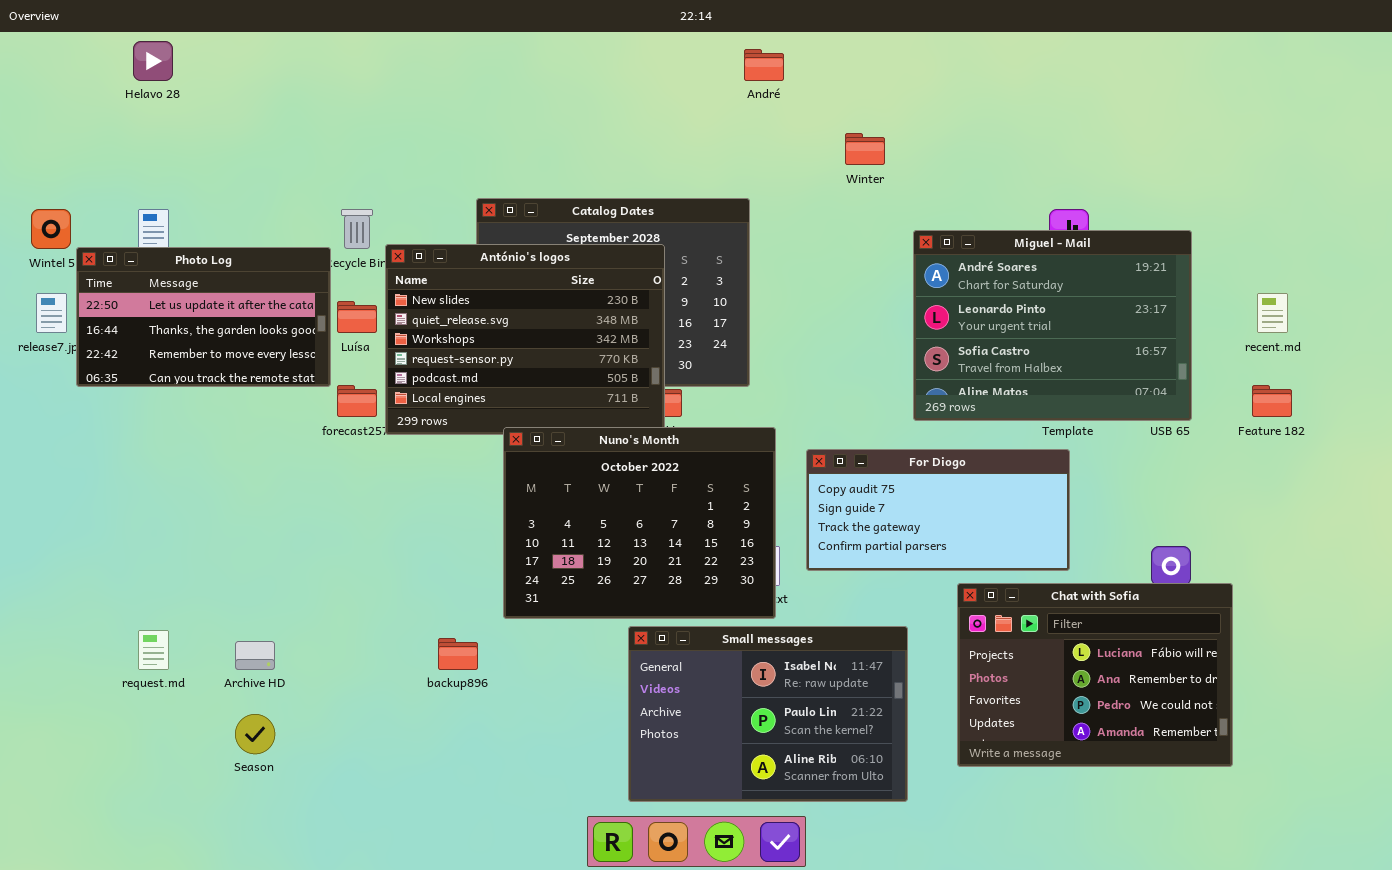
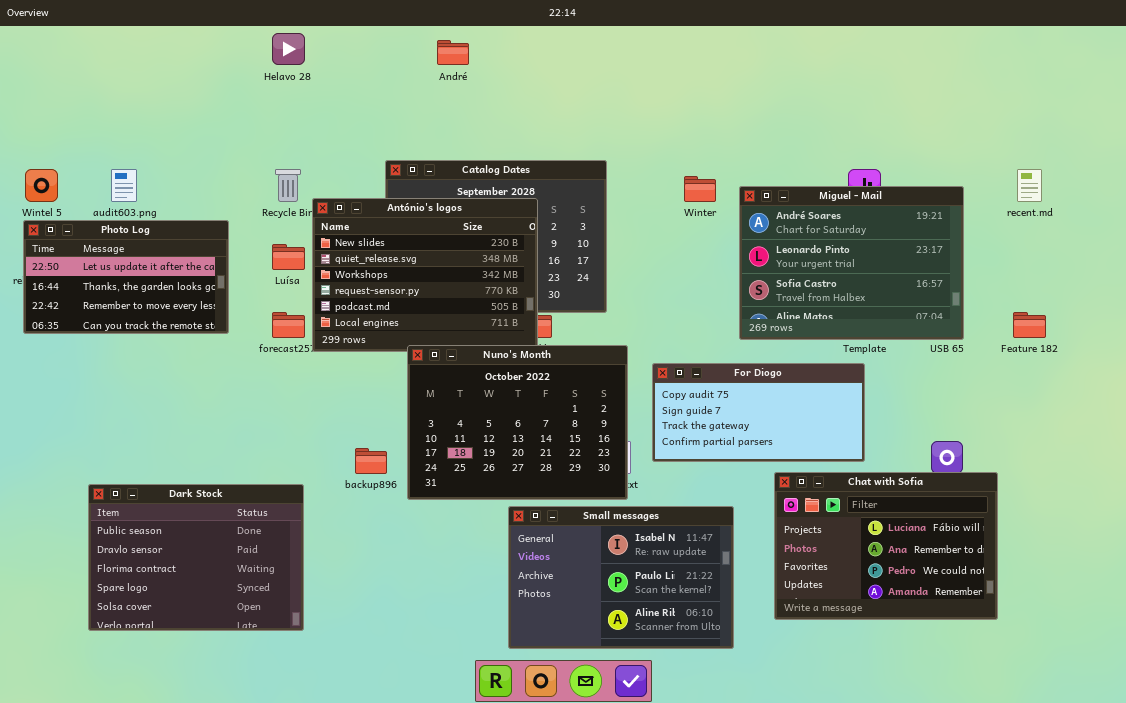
Helavo 28: [133,41,173,81] -> [272,33,305,65], moved
André: [744,49,784,81] -> [437,40,469,65], moved
Winter: [845,133,885,165] -> [684,176,716,202], moved
Photo Log: [76,247,331,387] -> [23,220,229,334], moved
recent.md: [1257,293,1288,333] -> [1017,169,1042,202], moved
Dark Stock: none -> [88,484,304,631], opened
backup896: [438,638,478,670] -> [355,448,387,474], moved

